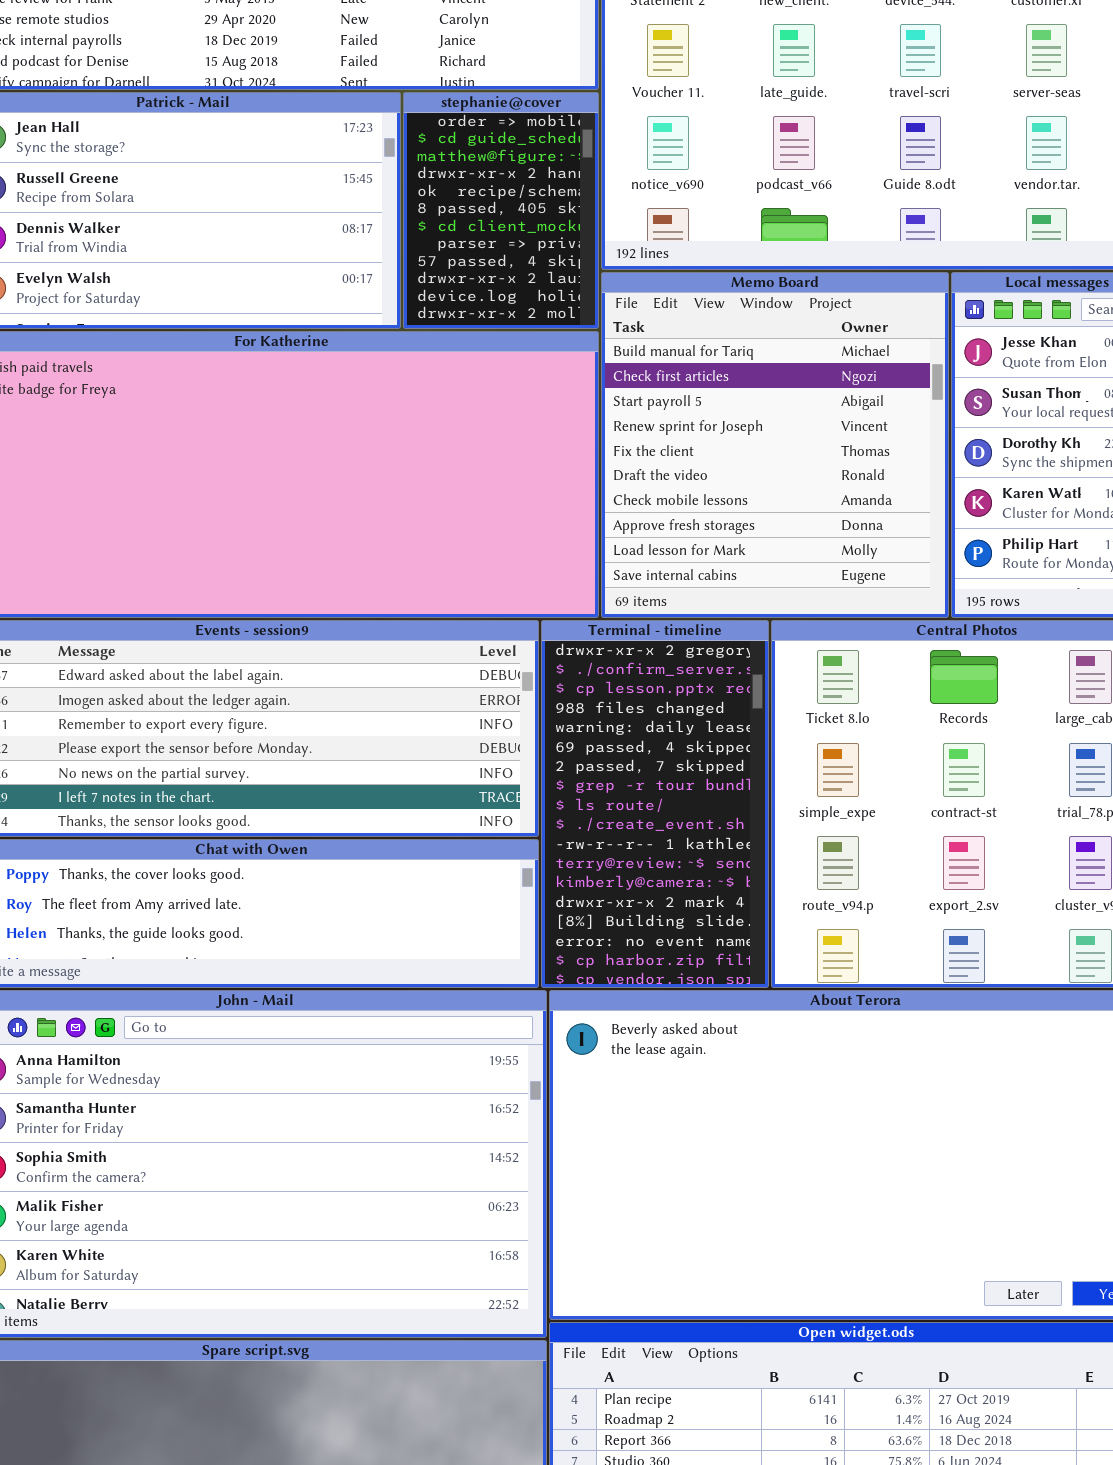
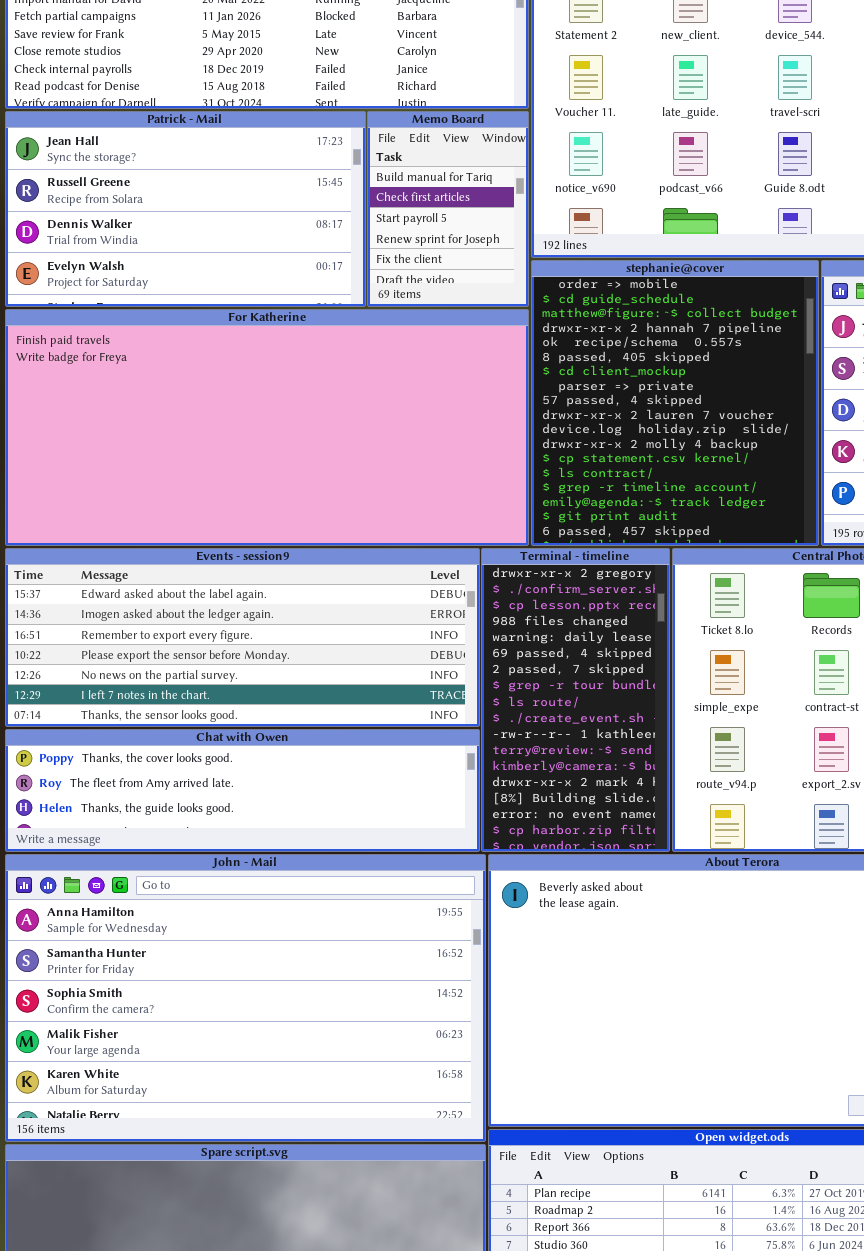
stephanie@cover: [403,92,599,329] -> [531,260,819,546], moved, resized
Memo Board: [601,272,949,618] -> [367,111,529,307], moved, resized

